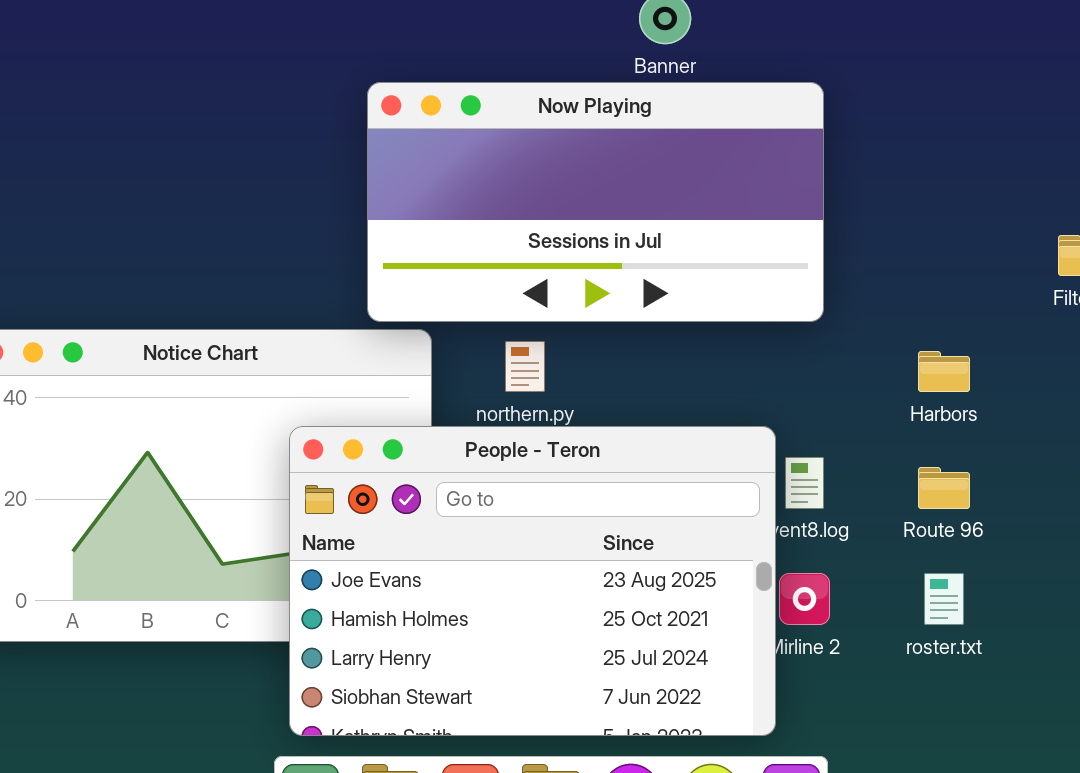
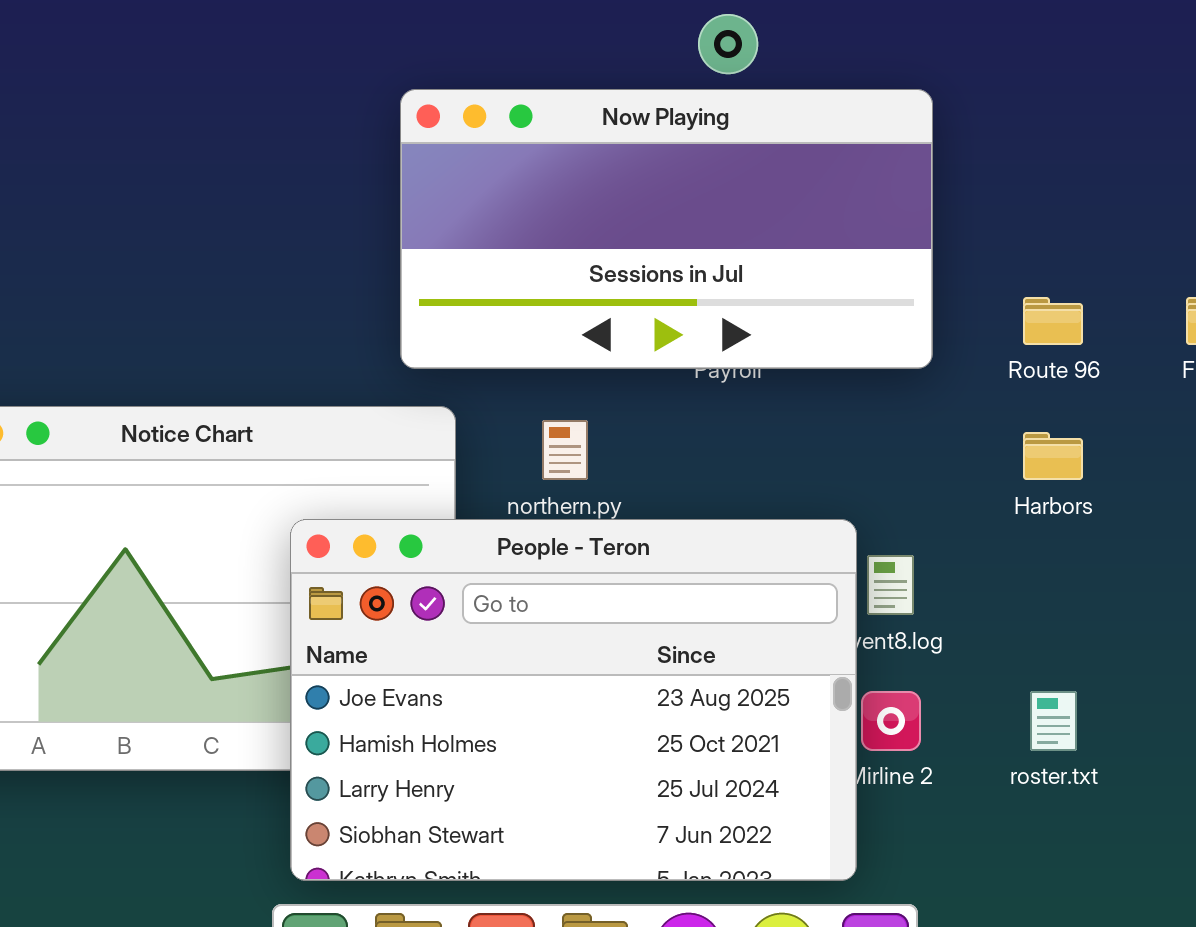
Now Playing: [367,82,824,322] -> [400,89,933,369], moved
Route 96: [918,467,970,509] -> [1023,297,1083,345], moved

